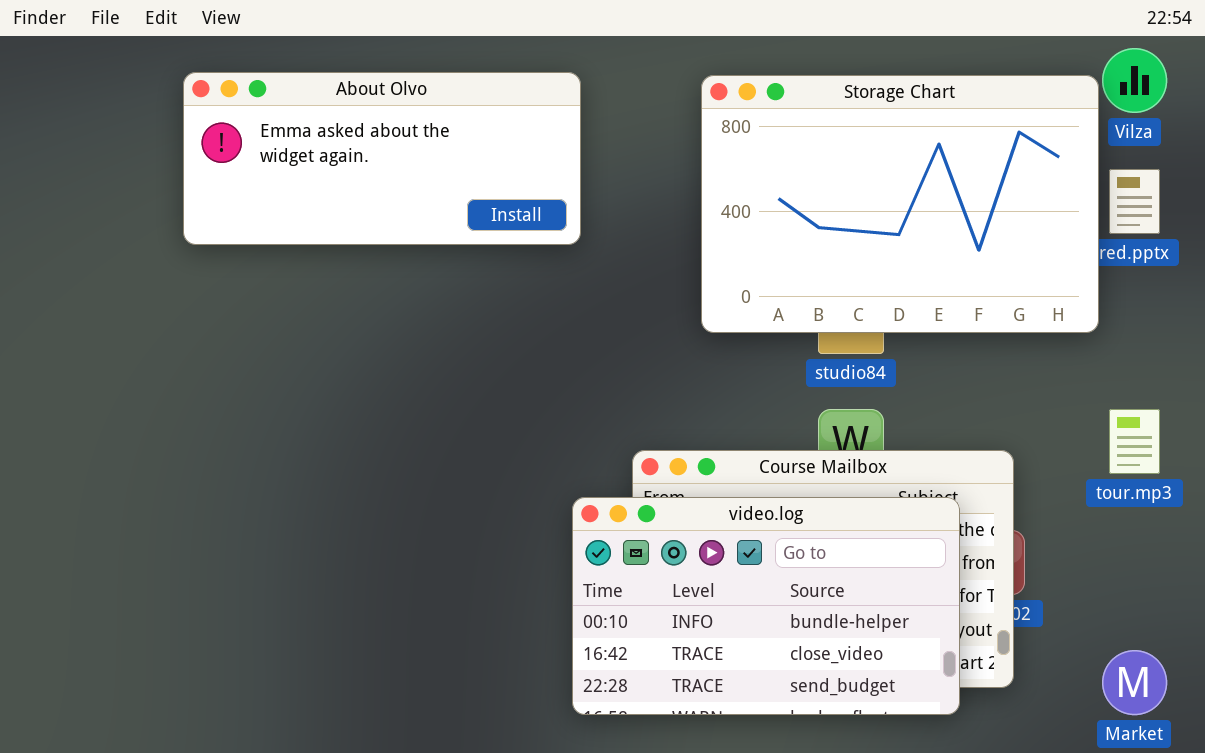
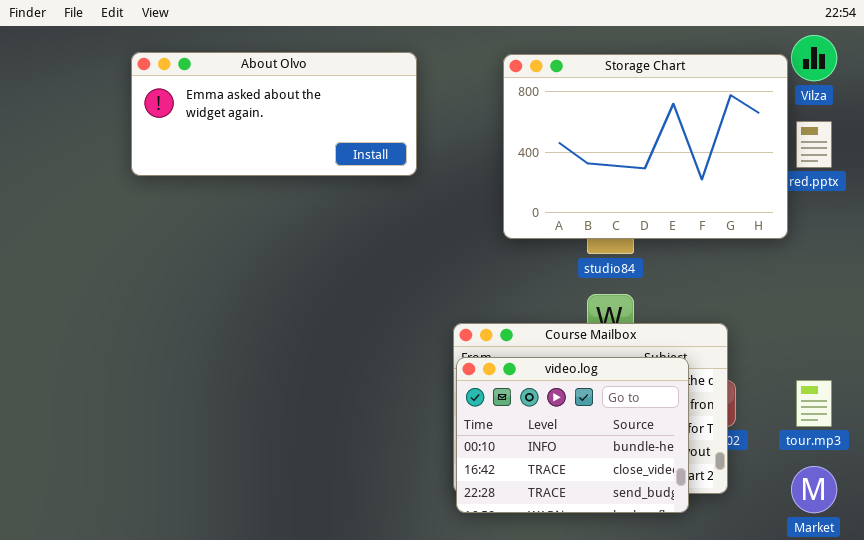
tour.mp3: [1109,409,1160,474] -> [796,380,832,427], moved
video.log: [572,497,960,715] -> [456,357,689,513], resized

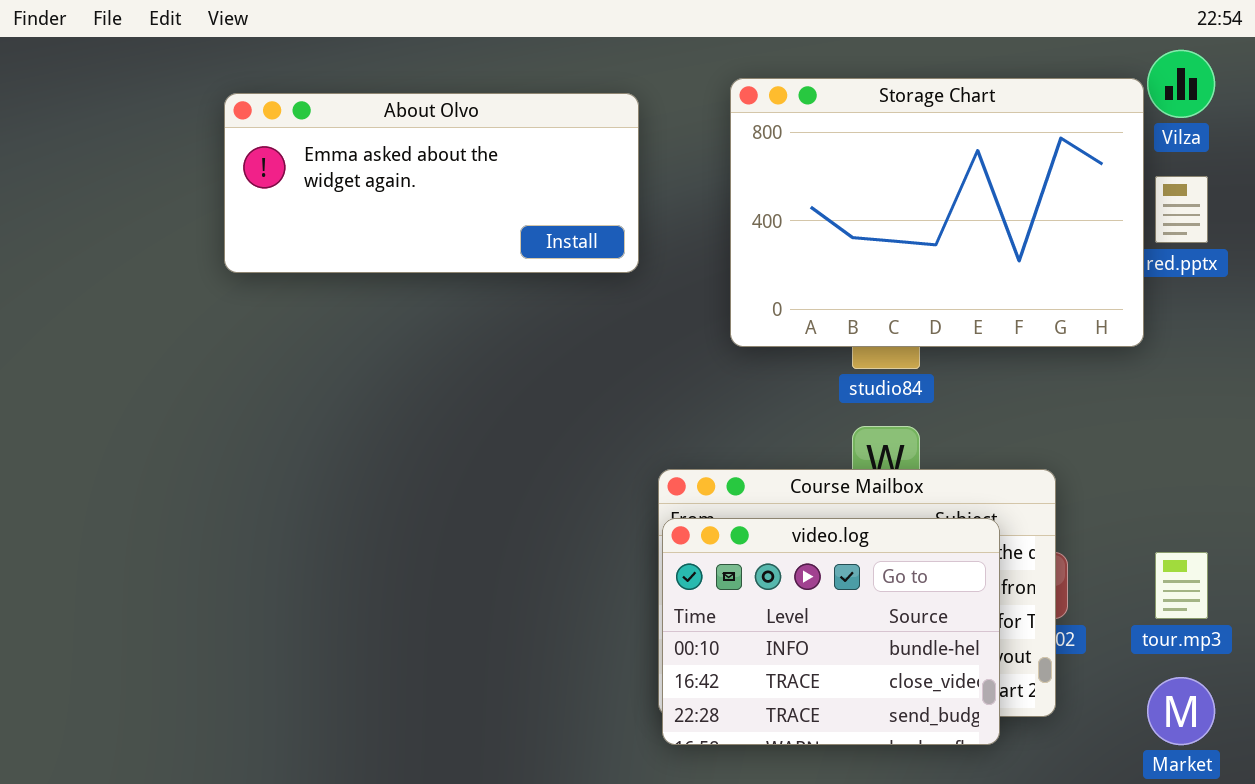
About Olvo: [131,52,417,176] -> [224,93,639,273], moved

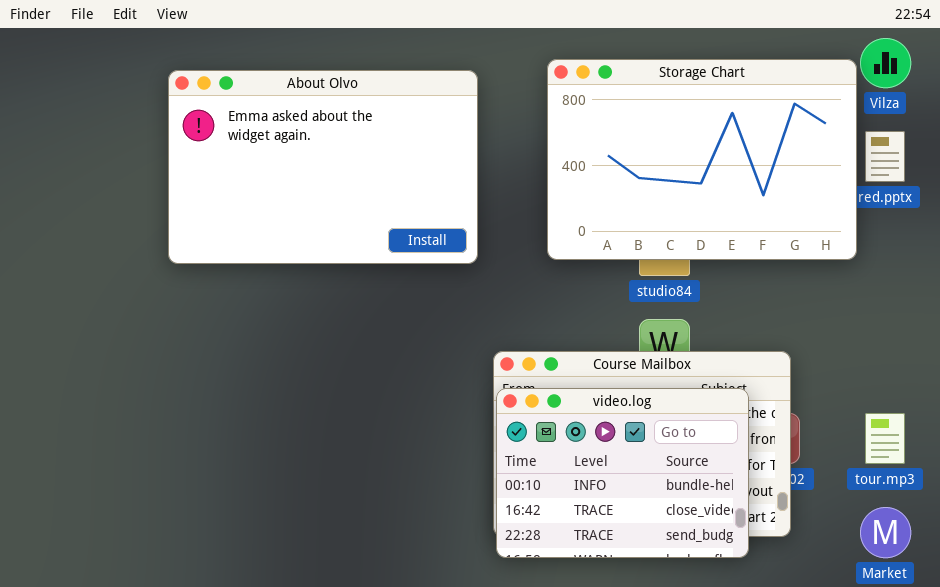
About Olvo: [224,93,639,273] -> [168,70,478,264], resized

